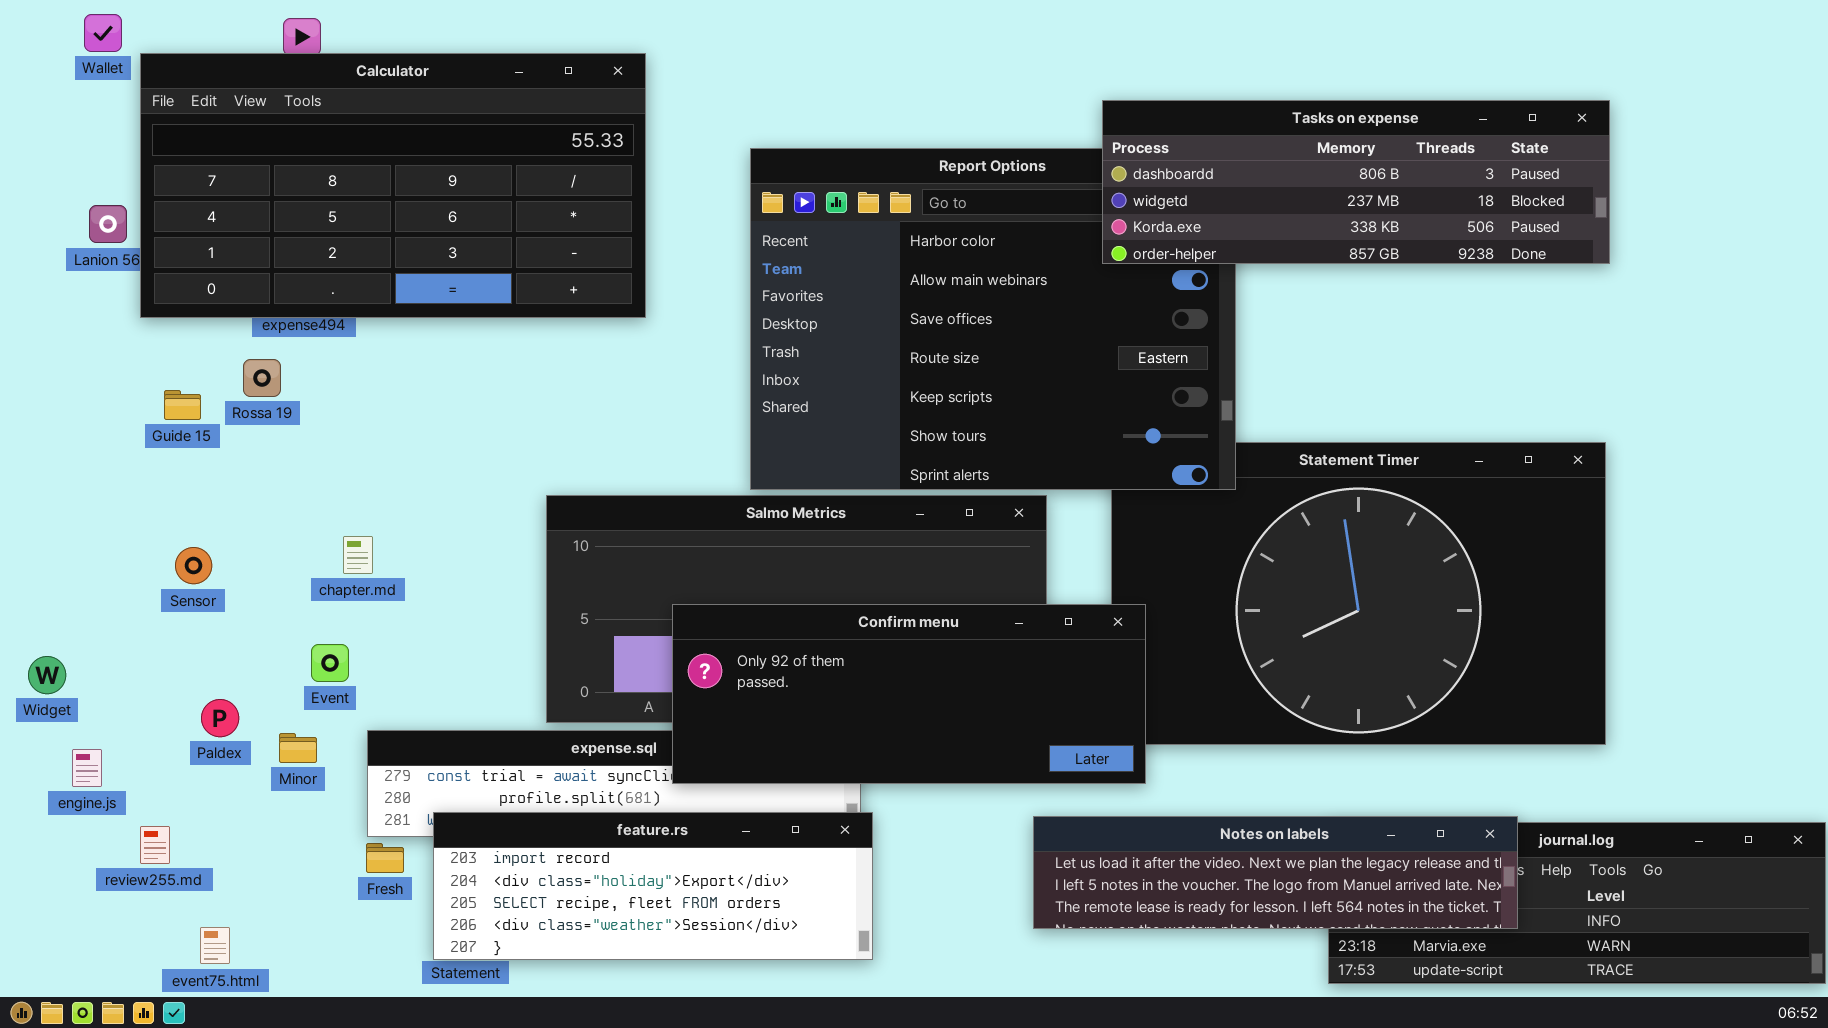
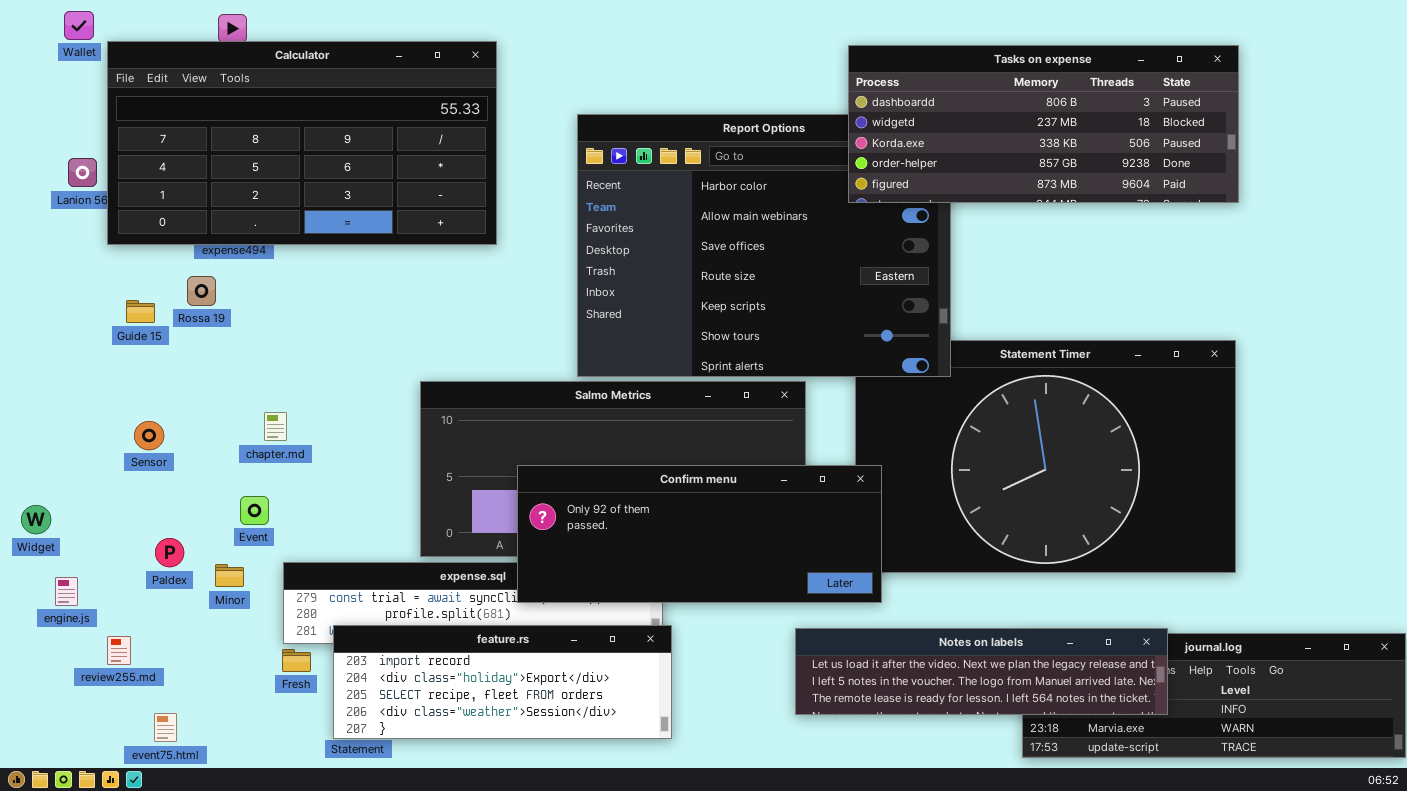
Tasks on expense: [1102,100,1610,264] -> [848,45,1239,203], resized

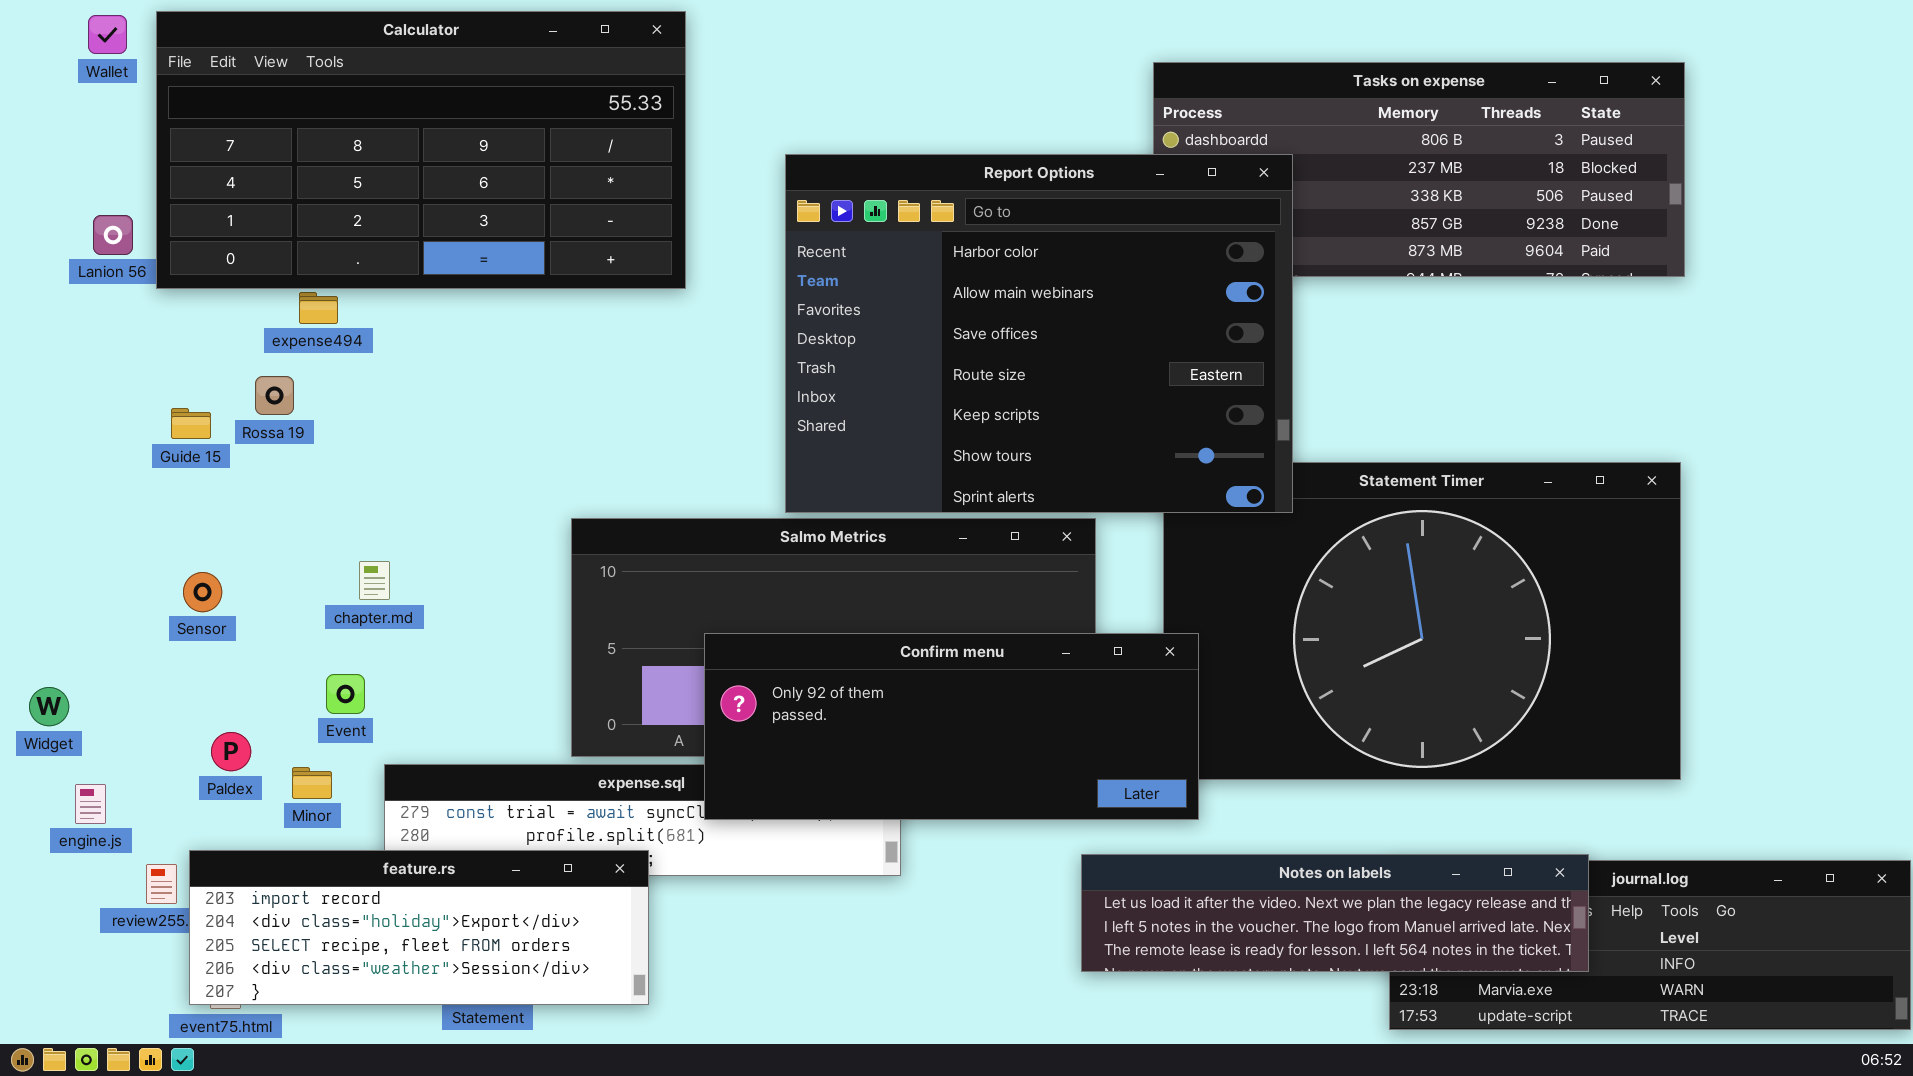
Calculator: [107,41,497,245] -> [156,11,686,289], moved
Report Options: [577,114,951,377] -> [785,154,1293,513], raised
feature.rs: [333,625,672,739] -> [189,850,649,1005], moved

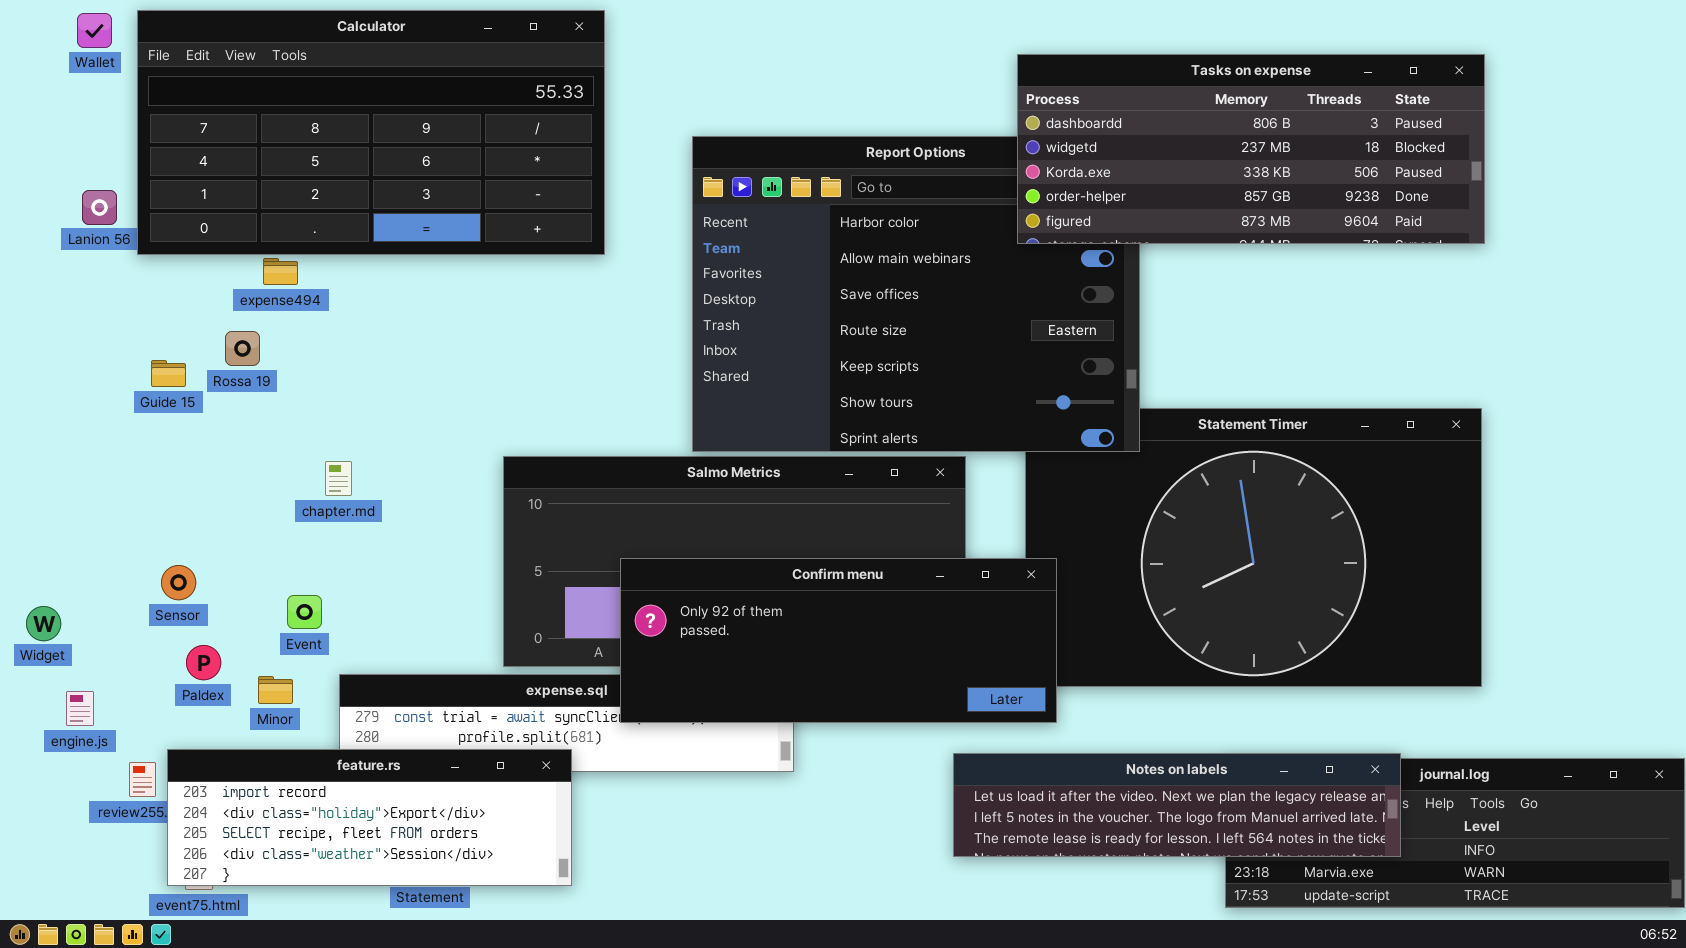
Tasks on expense: [1153,62,1685,277] -> [1017,54,1485,244], raised
chapter.md: [359,561,390,600] -> [325,461,352,496], moved
Sensor: [183,572,222,612] -> [161,565,196,600], moved

